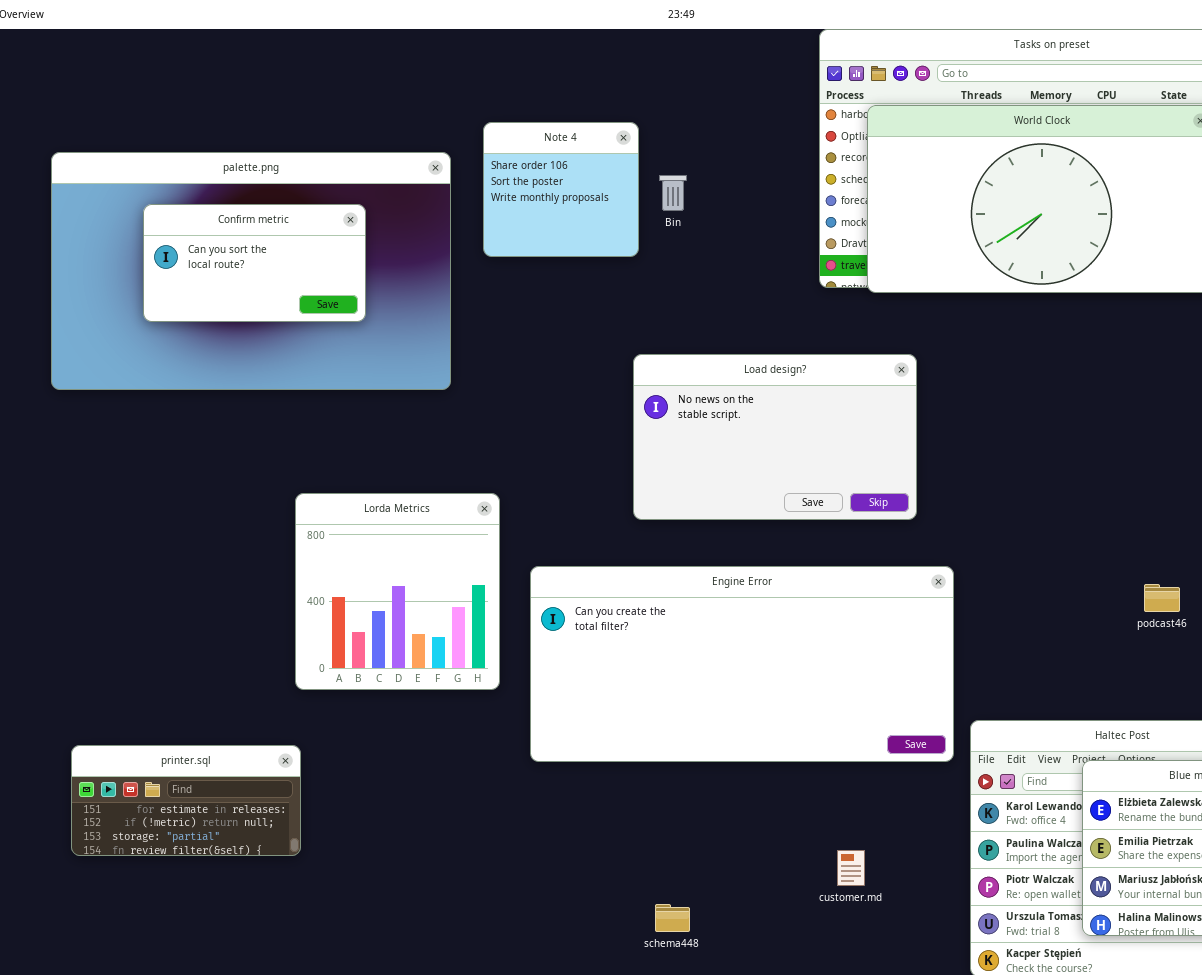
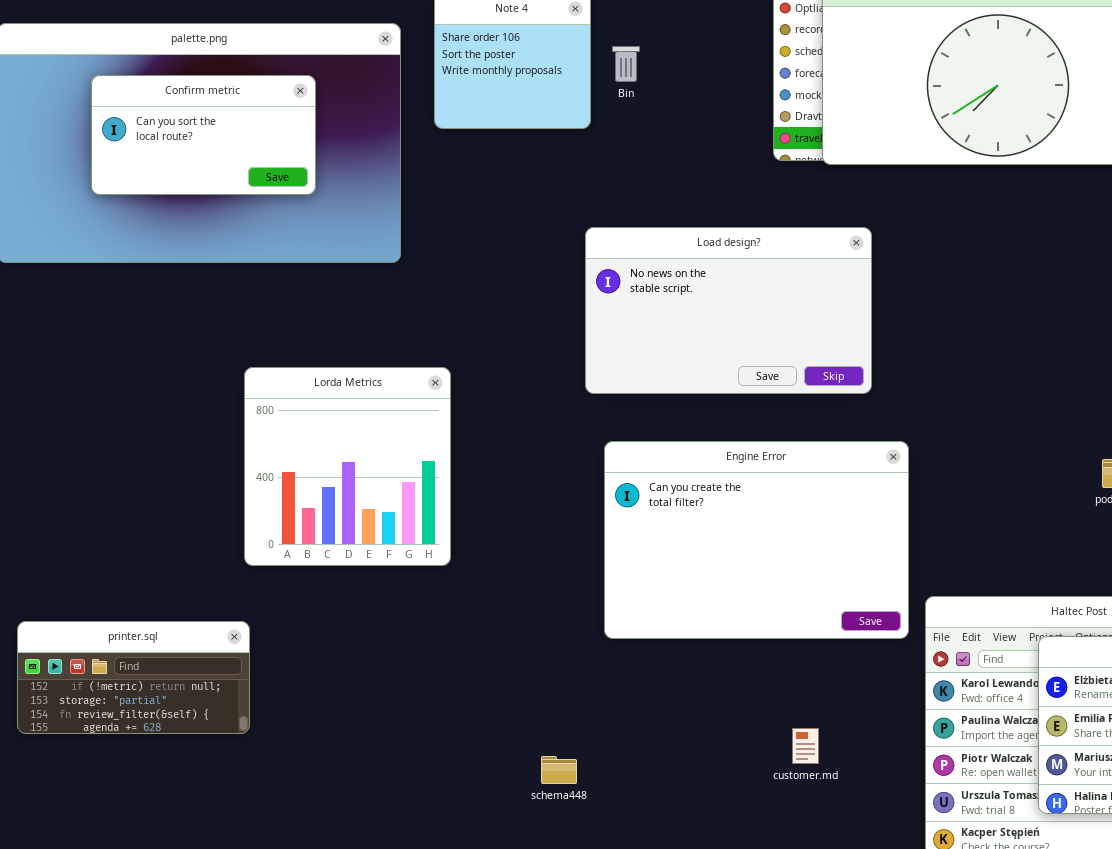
Engine Error: [530,566,954,762] -> [604,441,909,639], resized
printer.sql: [71,745,301,856] -> [17,621,250,734], scrolled down 1 row
schema448: [655,904,690,932] -> [541,756,577,784], moved

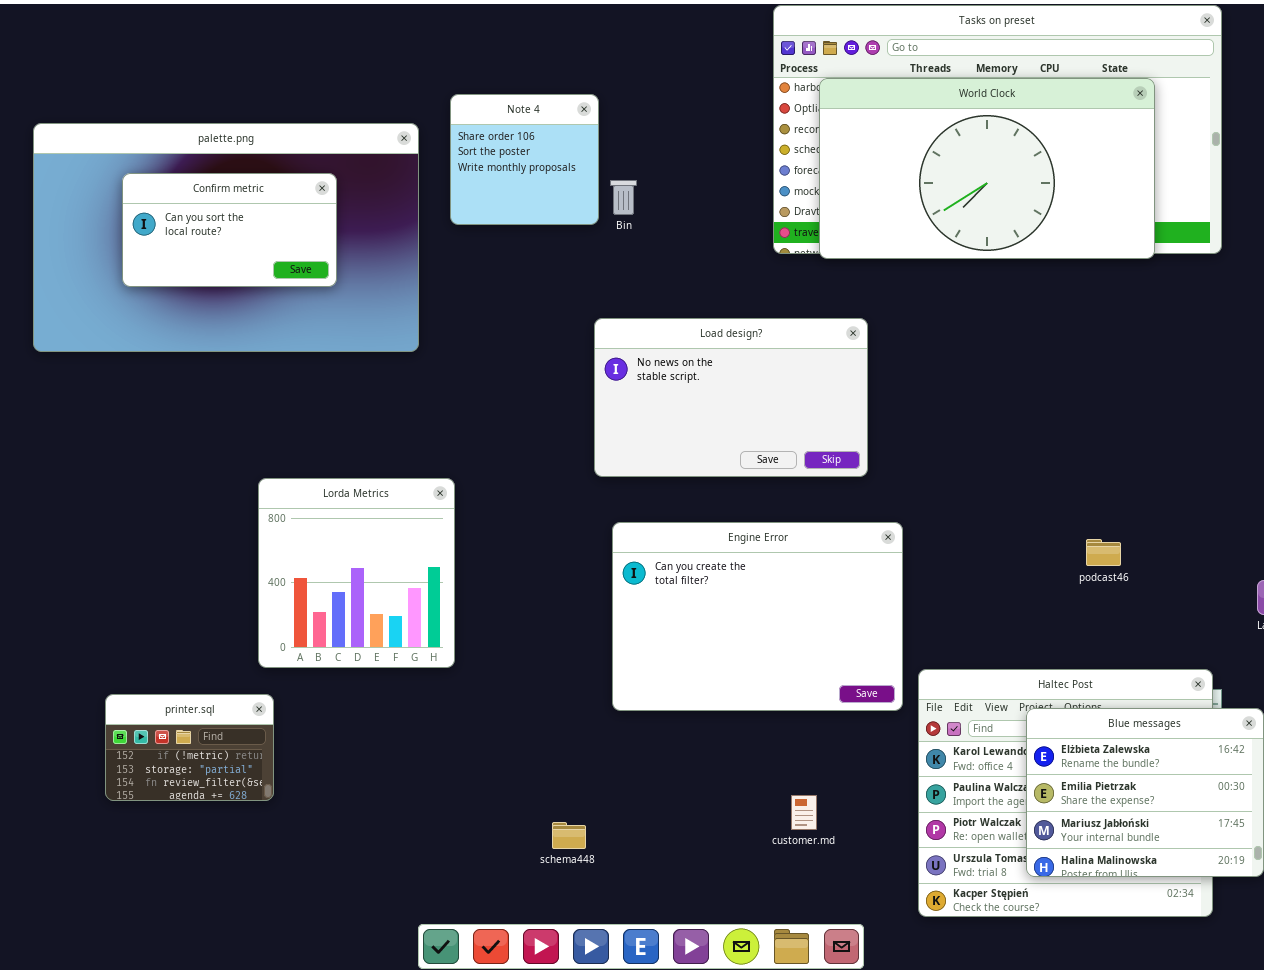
Bin: [612,46,640,82] -> [610,180,637,215], moved
Lorda Metrics: [244,367,451,566] -> [258,478,455,668], moved
printer.sql: [17,621,250,734] -> [105,694,274,801], resized

